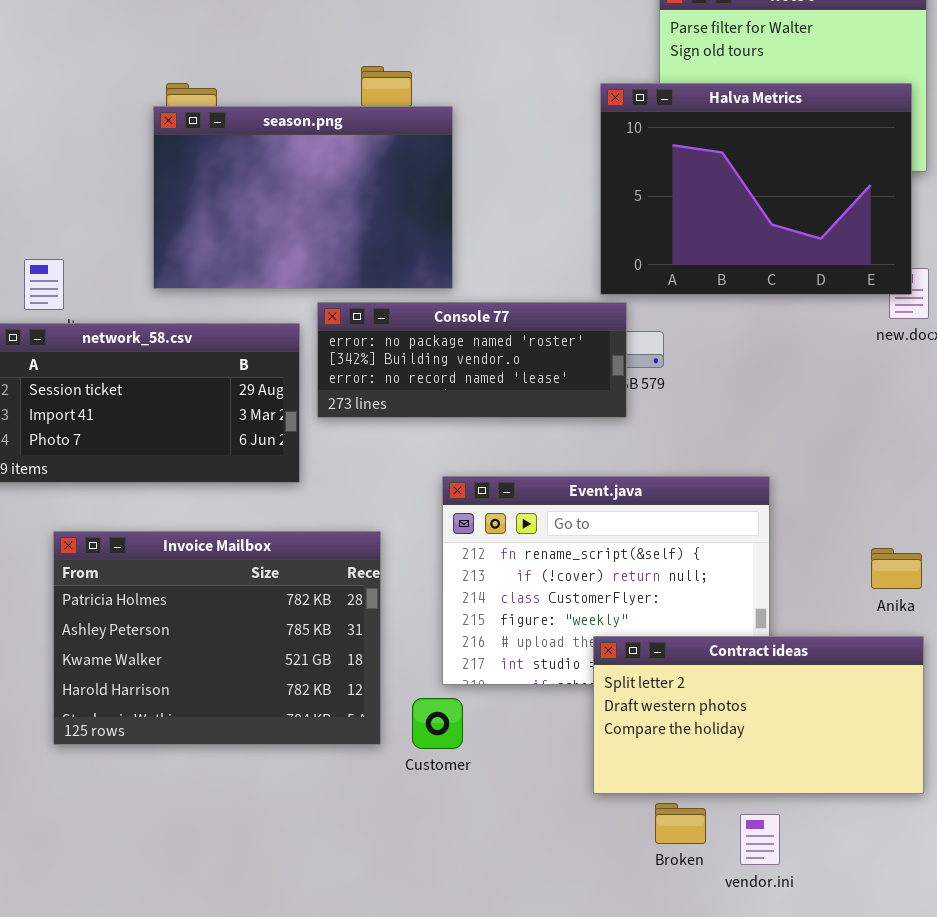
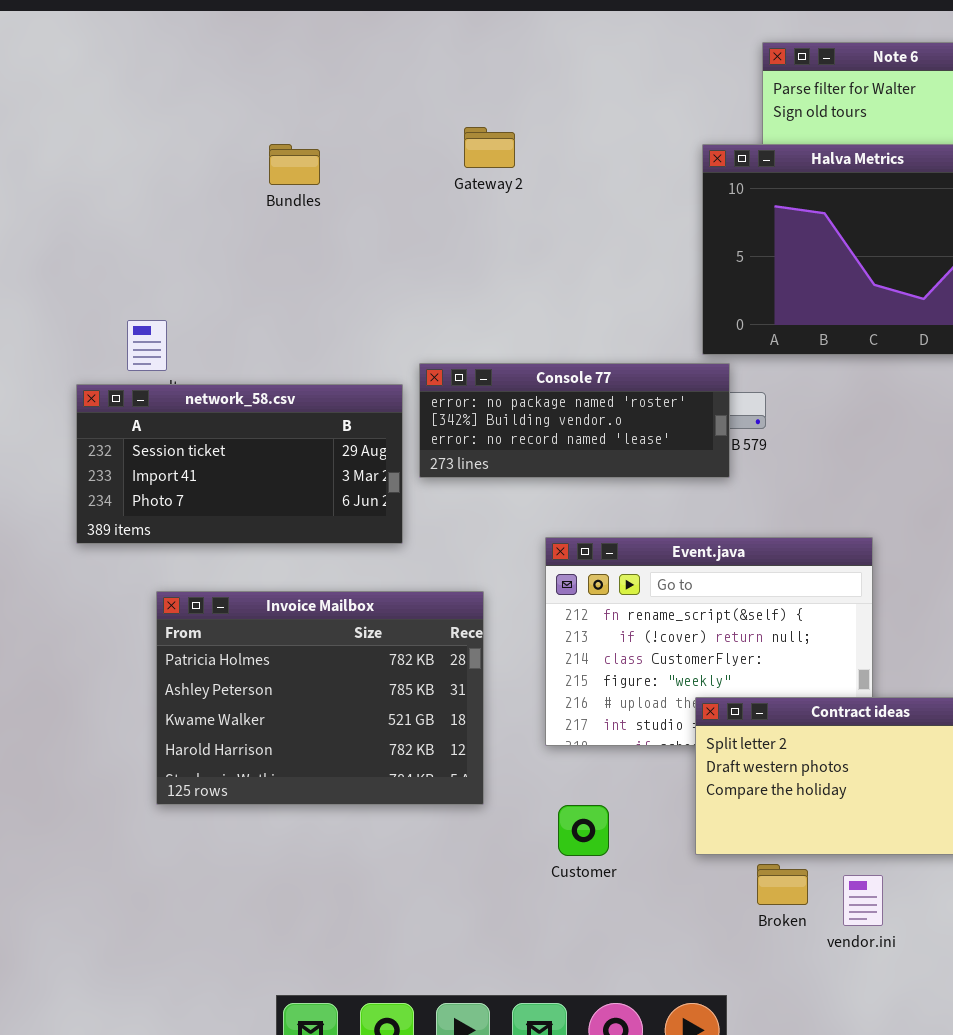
season.png: [153,106,453,289] -> none, closed
Customer: [412,698,463,749] -> [558,805,609,856], moved

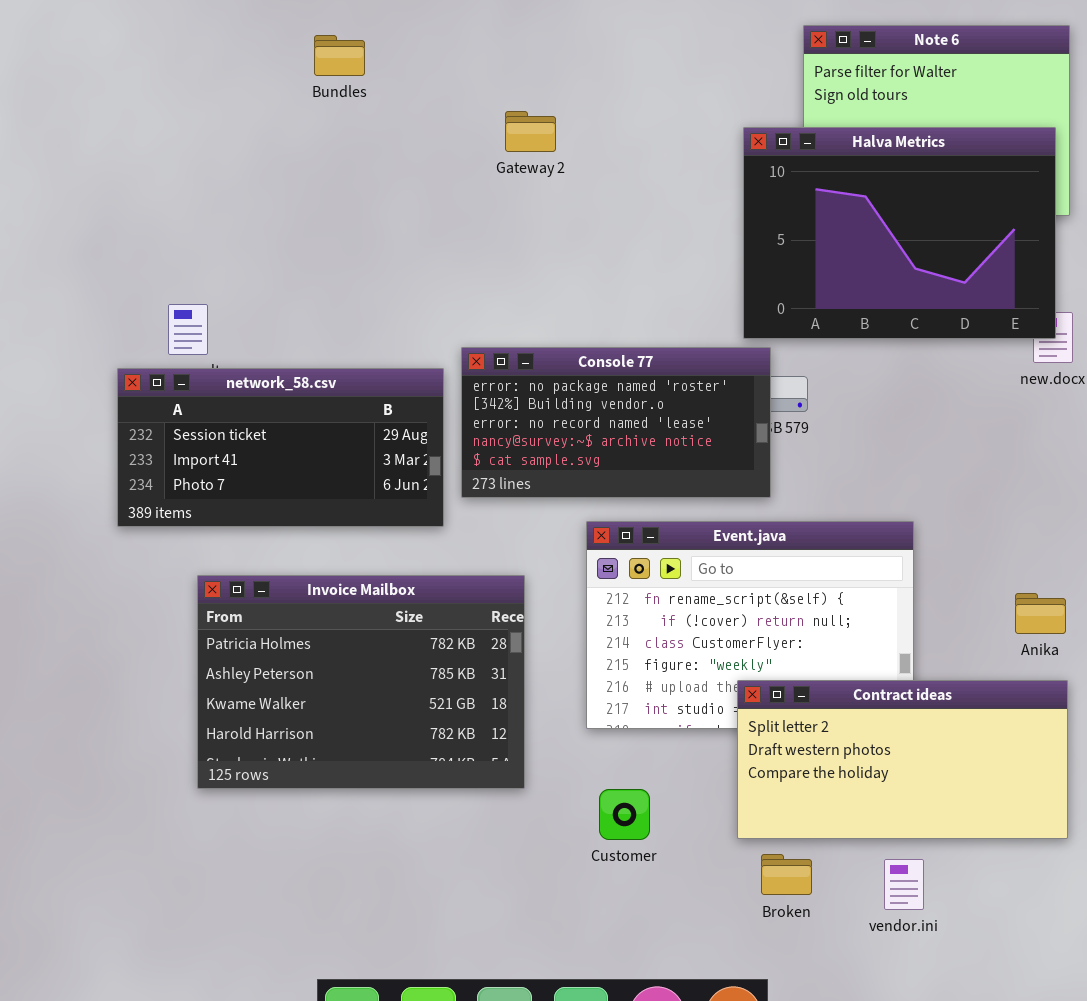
Bundles: [269,144,320,185] -> [314,35,365,76], moved
Console 77: [419,363,730,478] -> [461,347,771,498], resized
Broken: [757,864,808,905] -> [761,854,812,895], moved

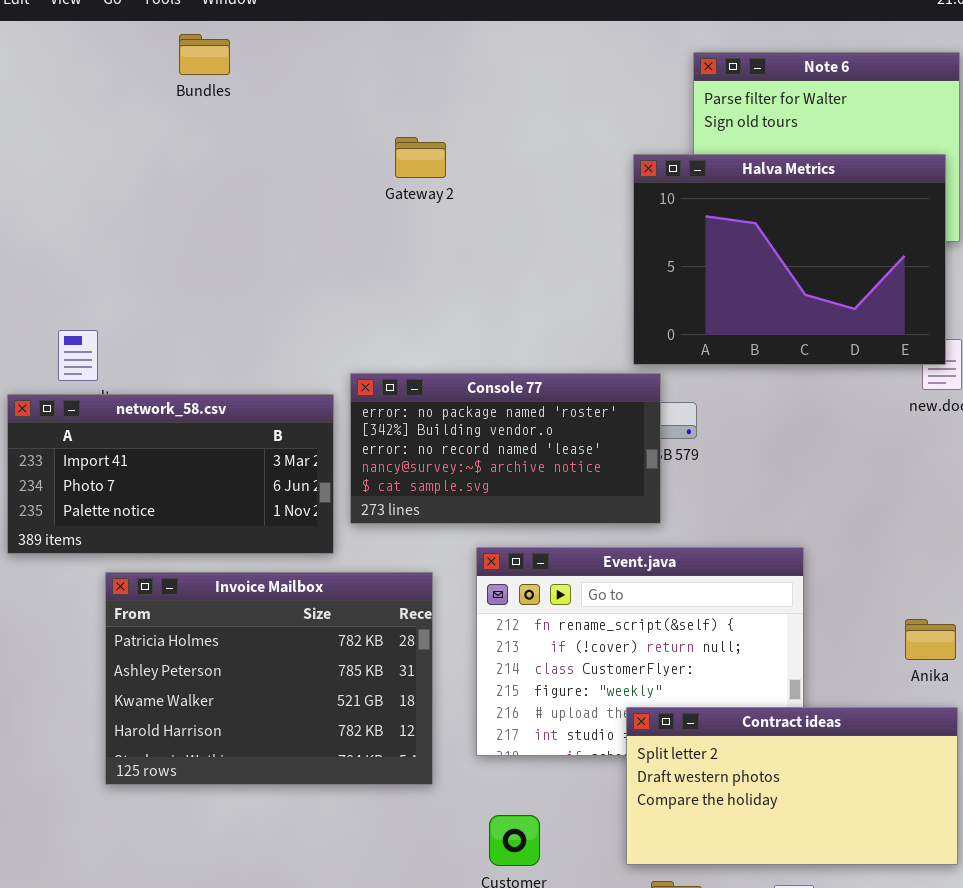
Bundles: [314,35,365,76] -> [179,34,230,75], moved
network_58.csv: [117,368,444,527] -> [7,394,334,554], scrolled down 1 row
Invoice Mailbox: [197,575,525,789] -> [105,572,433,785], moved

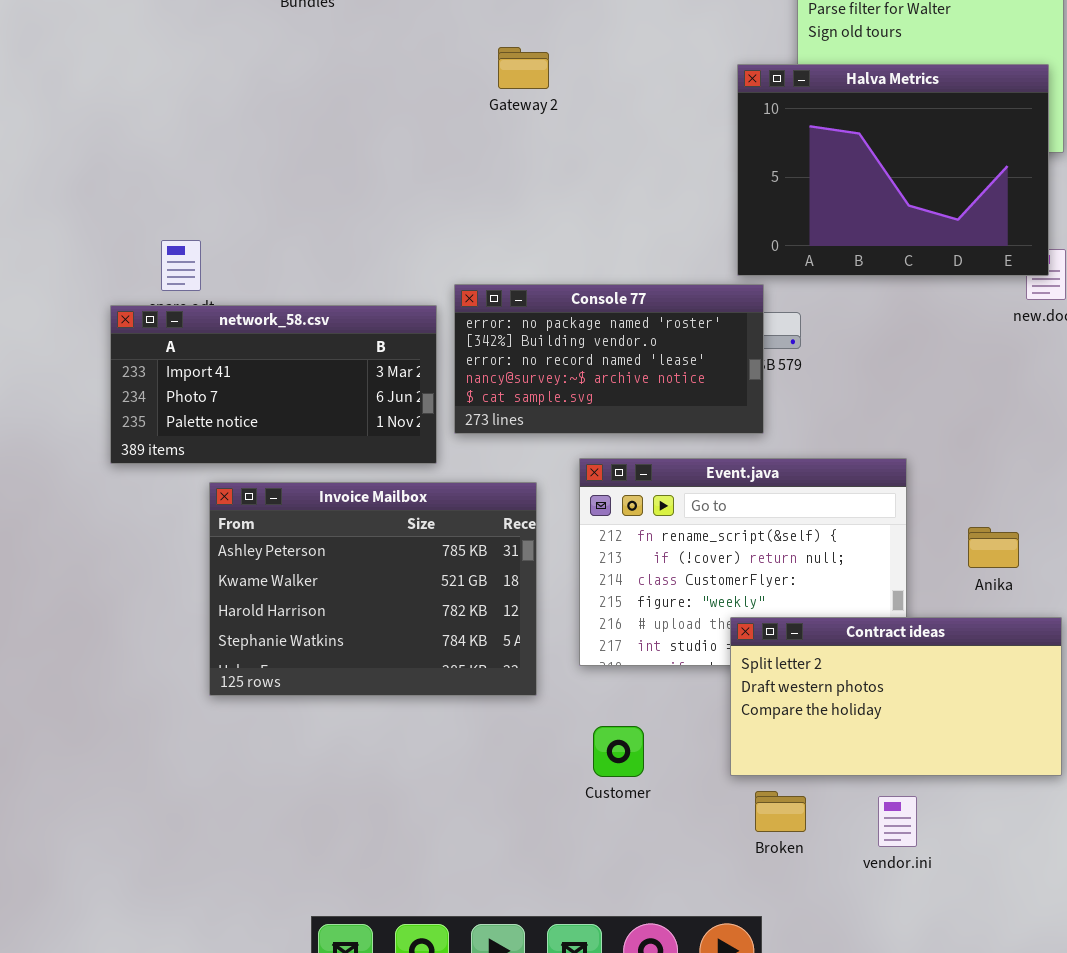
Invoice Mailbox: [105,572,433,785] -> [209,482,537,696], scrolled down 1 row
Anika: [905,619,956,660] -> [968,527,1019,568], moved

